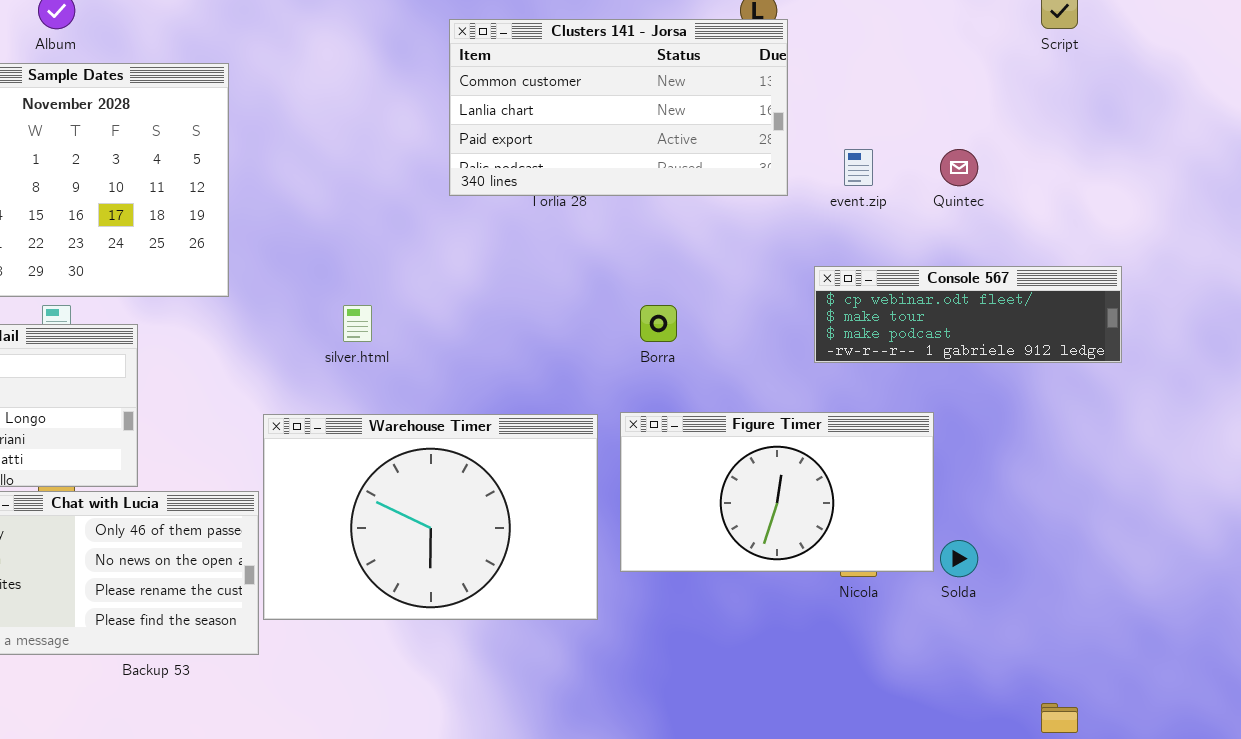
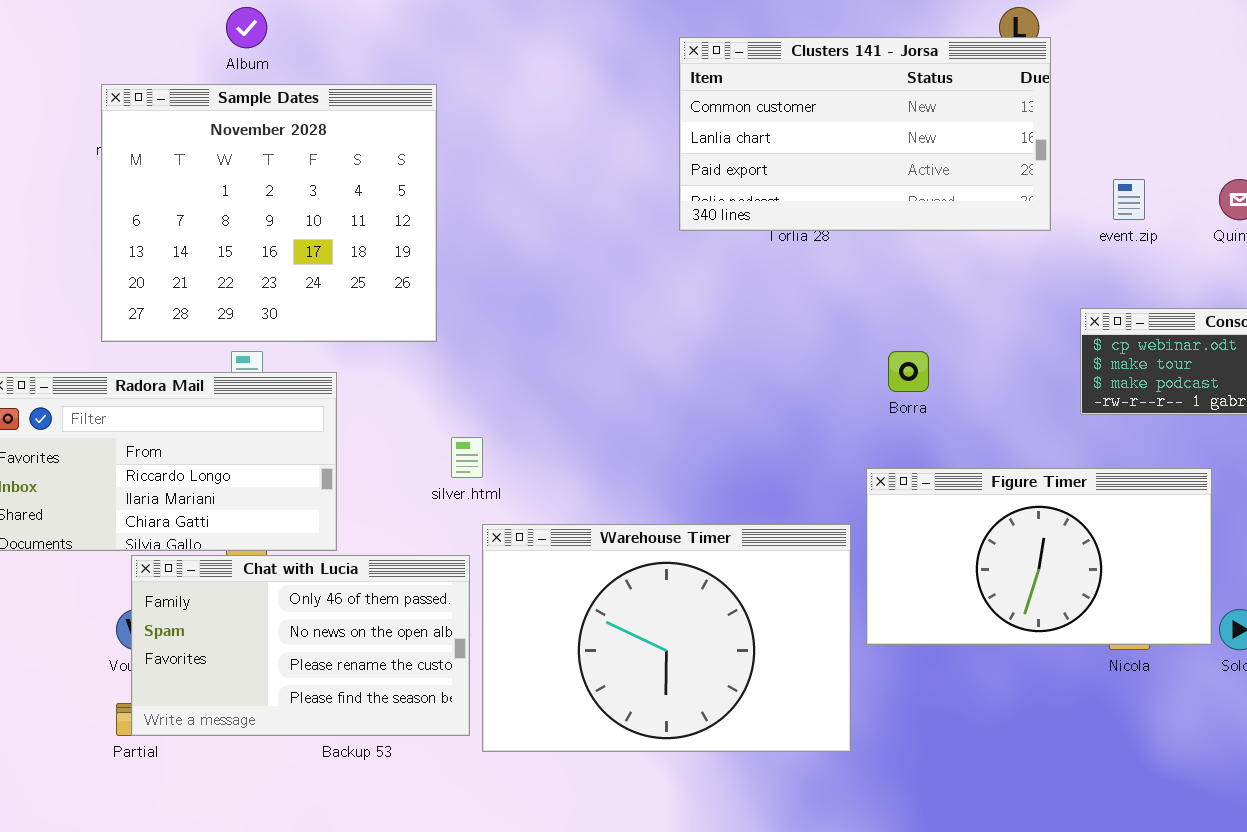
silver.html: [343,305,372,342] -> [451,437,483,478], moved
Warehouse Timer: [263,414,598,620] -> [482,524,851,752], moved

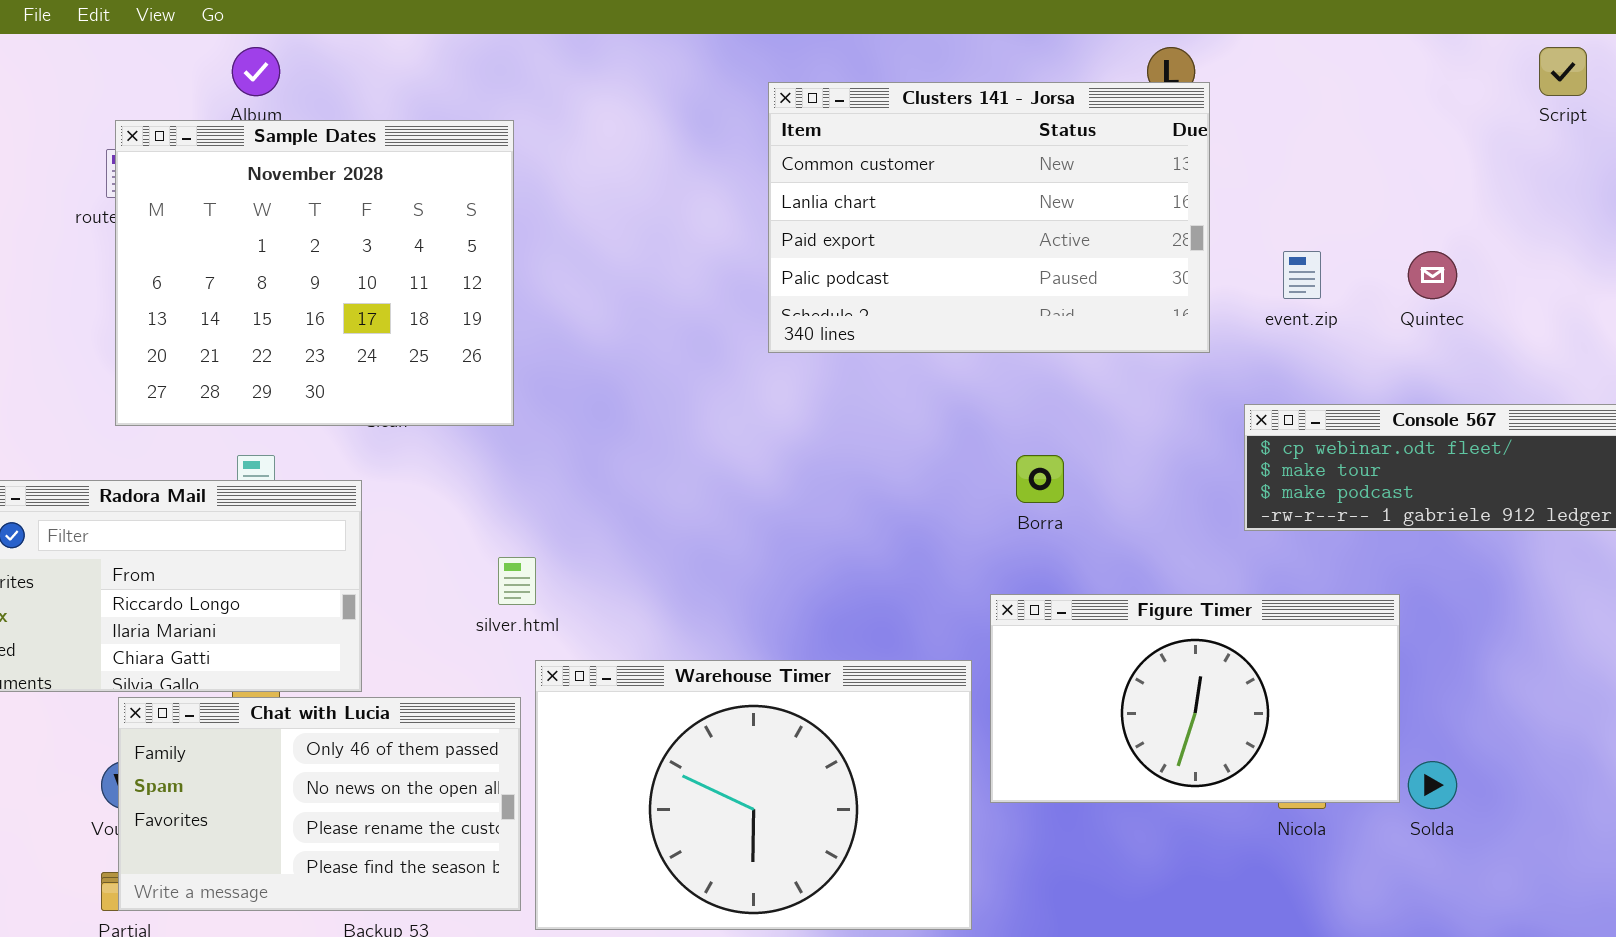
Clusters 141 - Jorsa: [679,37,1051,231] -> [768,82,1210,353], resized
Sample Dates: [101,84,437,342] -> [115,120,514,426], moved

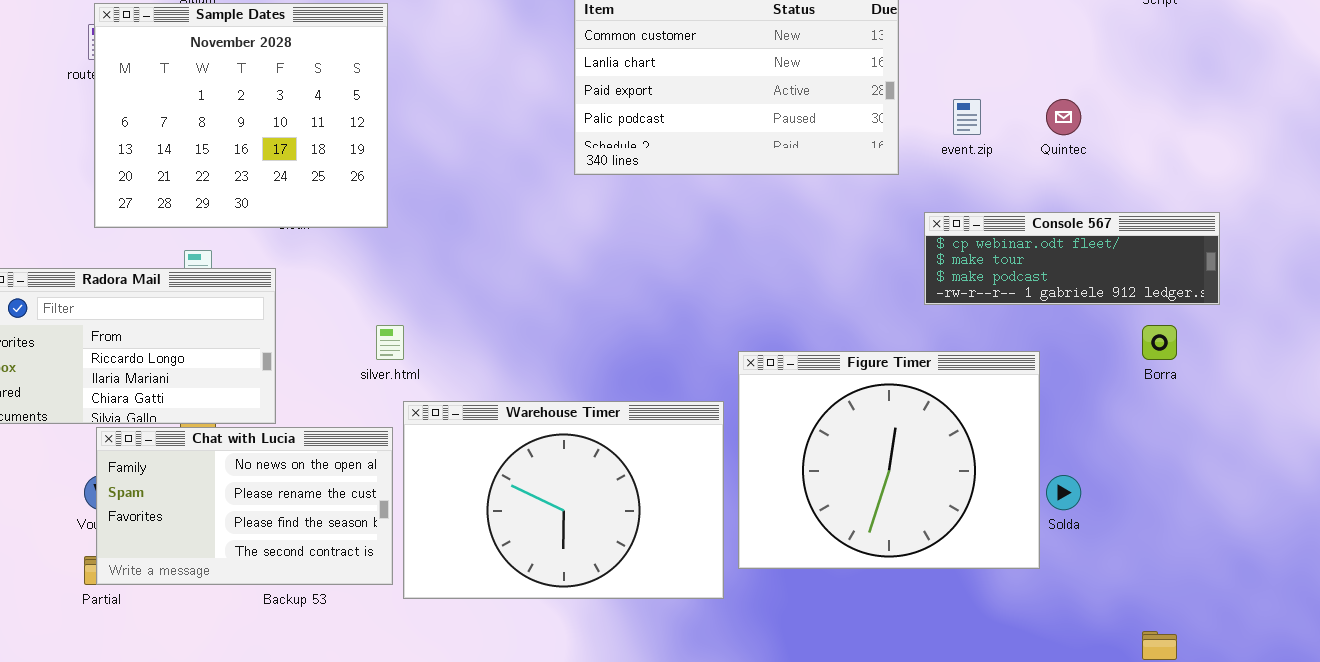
Borra: [1016,455,1064,503] -> [1142,325,1177,360], moved
Figure Timer: [990,594,1400,803] -> [738,351,1040,569], resized
Chat with Lucia: [118,697,521,911] -> [96,427,393,585], scrolled down 1 row

